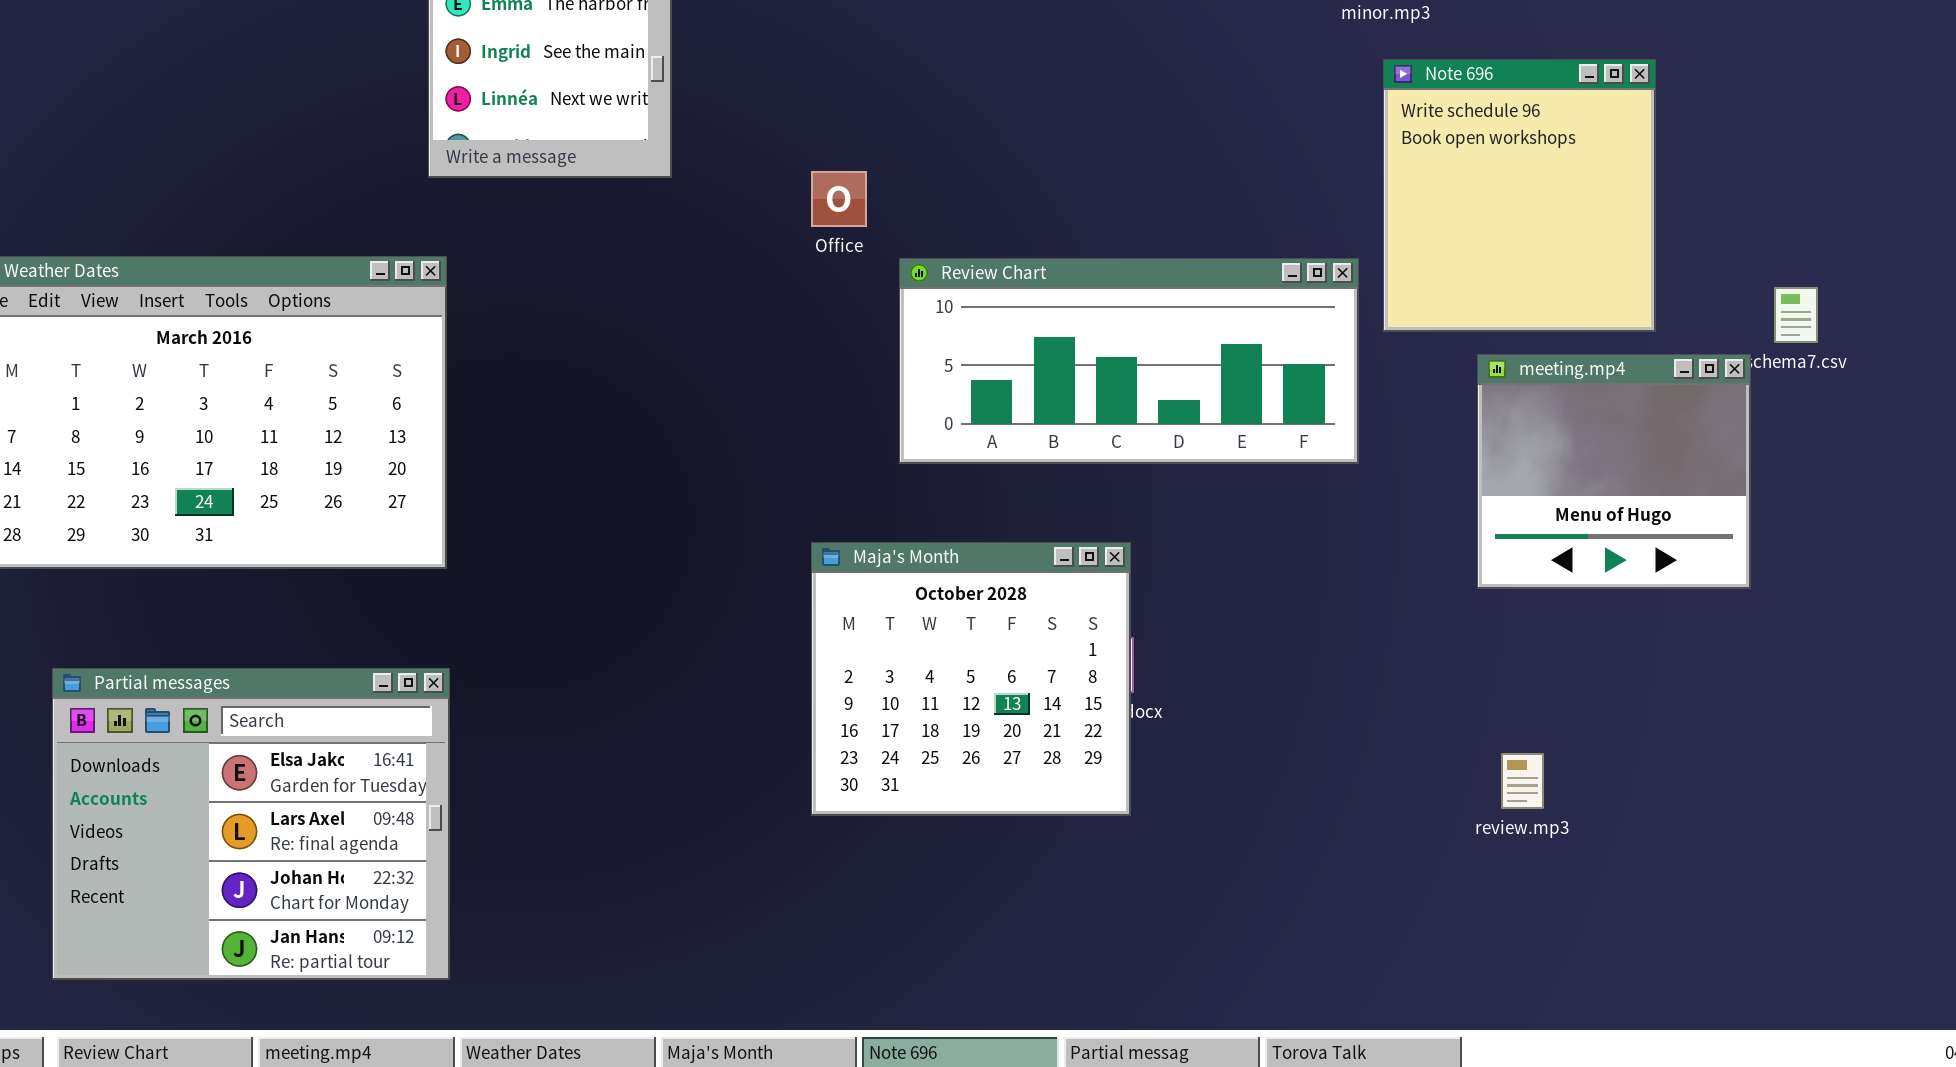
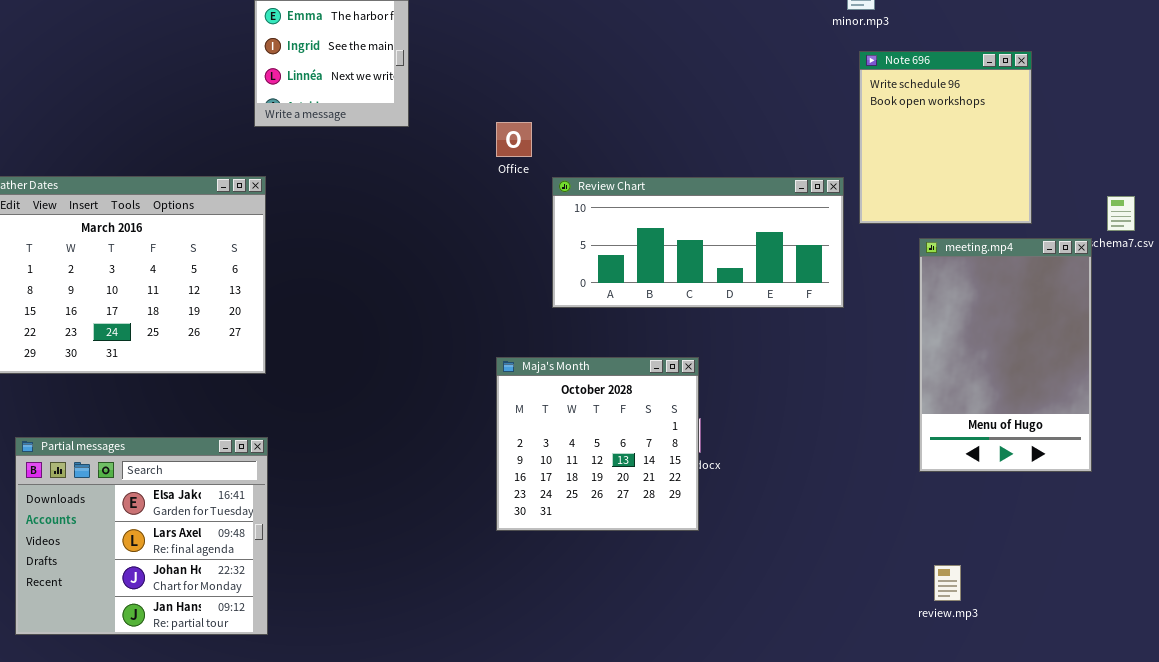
meeting.mp4: [1477,354,1751,589] -> [919,238,1092,472], resized
review.mp3: [1501,753,1544,809] -> [934,565,961,601], moved

